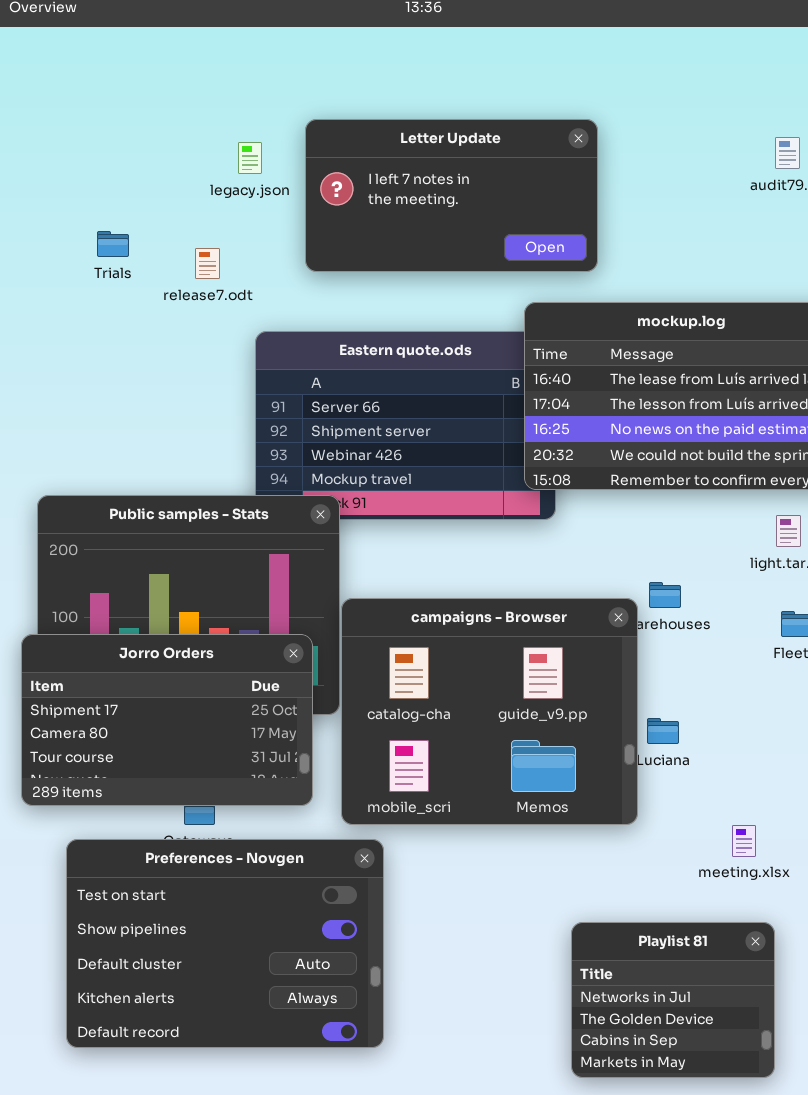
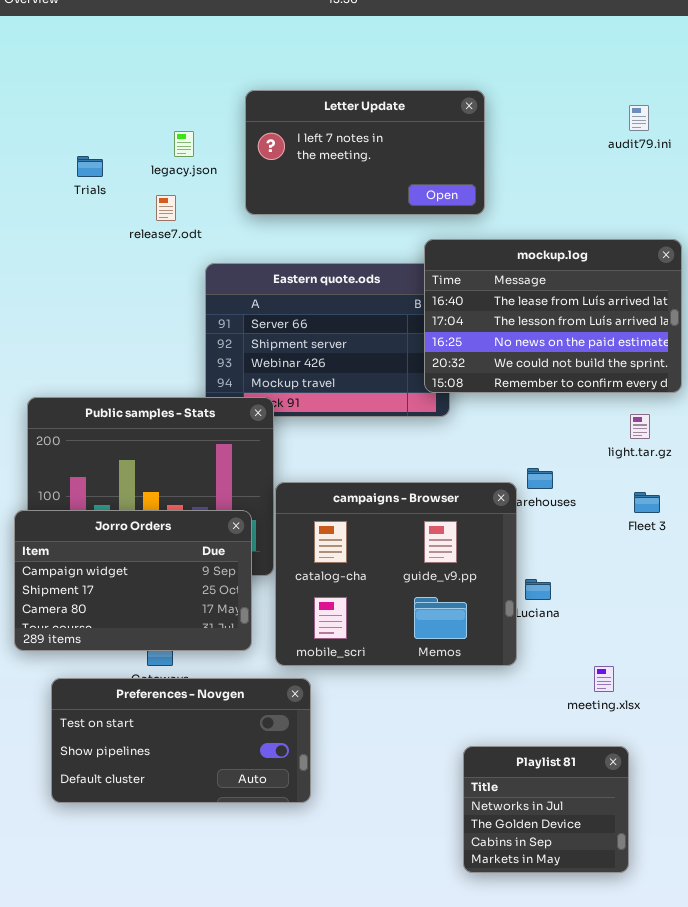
legacy.json: [238,142,262,174] -> [174,131,194,157], moved
Trials: [97,231,129,257] -> [77,156,103,177], moved
Jorro Orders: [21,634,313,806] -> [14,510,252,651], scrolled up 1 row
Preferences - Novgen: [66,839,384,1048] -> [51,678,311,803], resized

